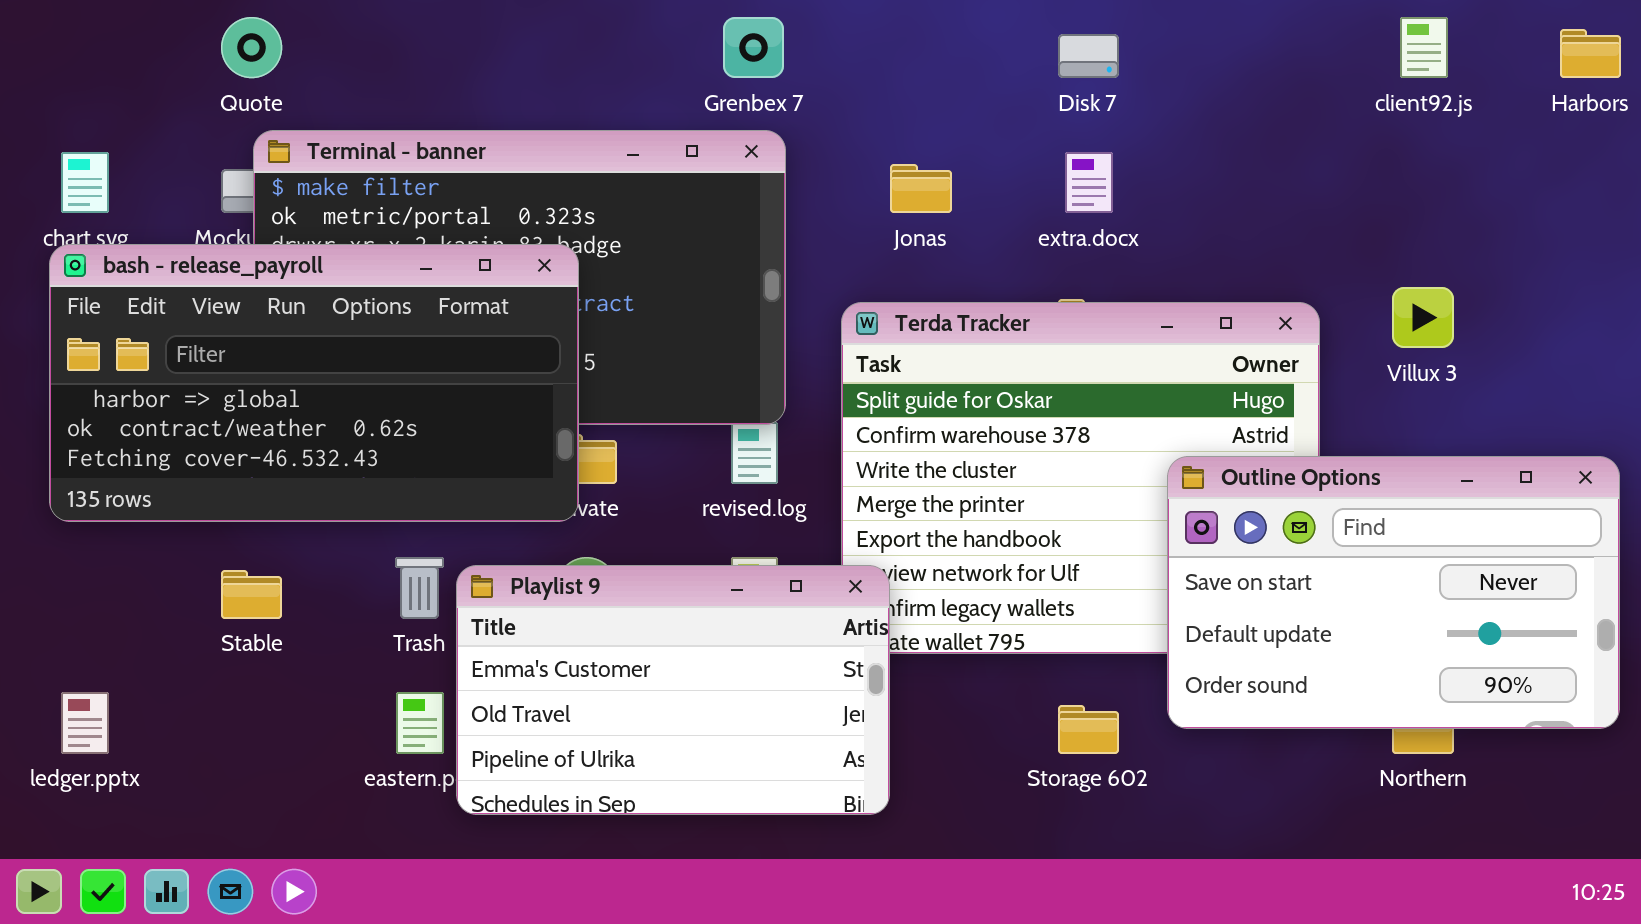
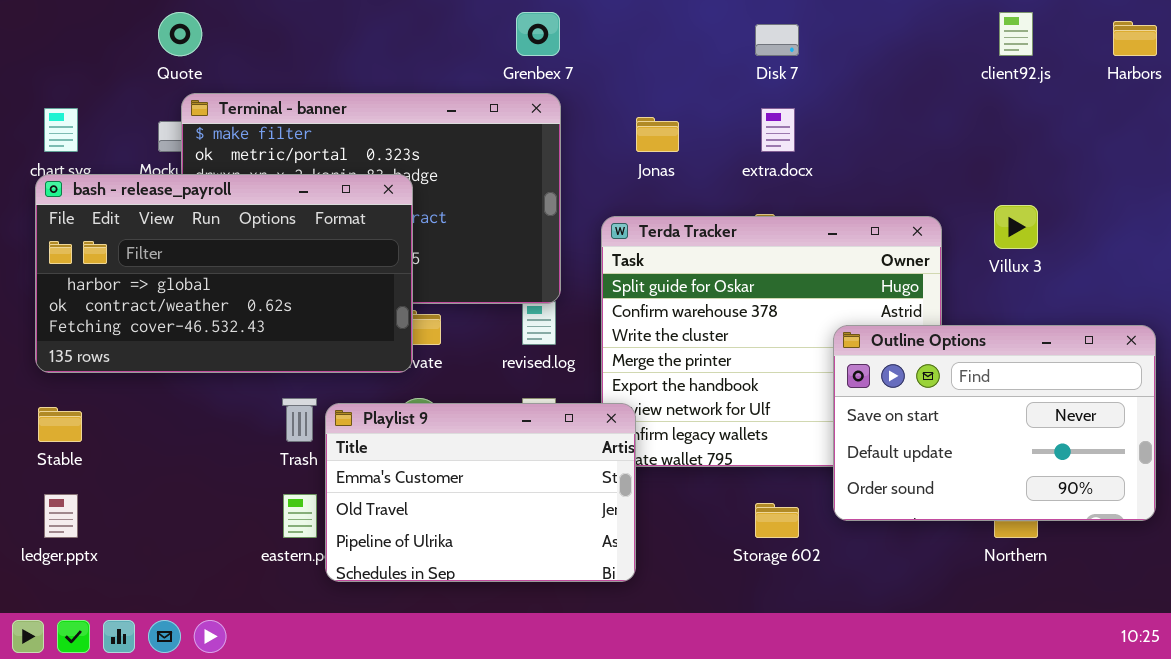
Stable: [221,570,282,619] -> [38,407,82,442], moved

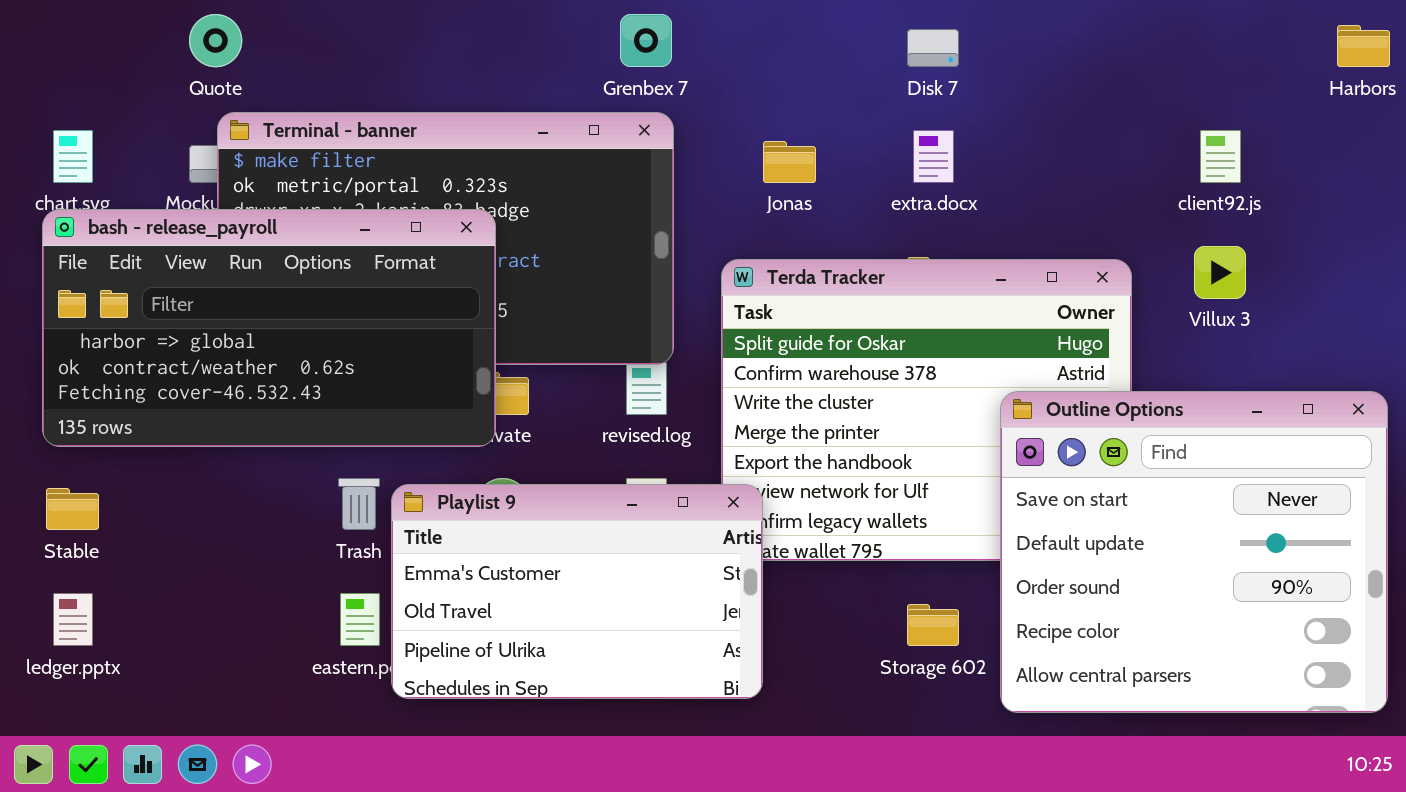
client92.js: [999,12,1033,56] -> [1200,130,1241,183], moved
Outline Options: [833,325,1156,521] -> [1000,391,1388,713], resized

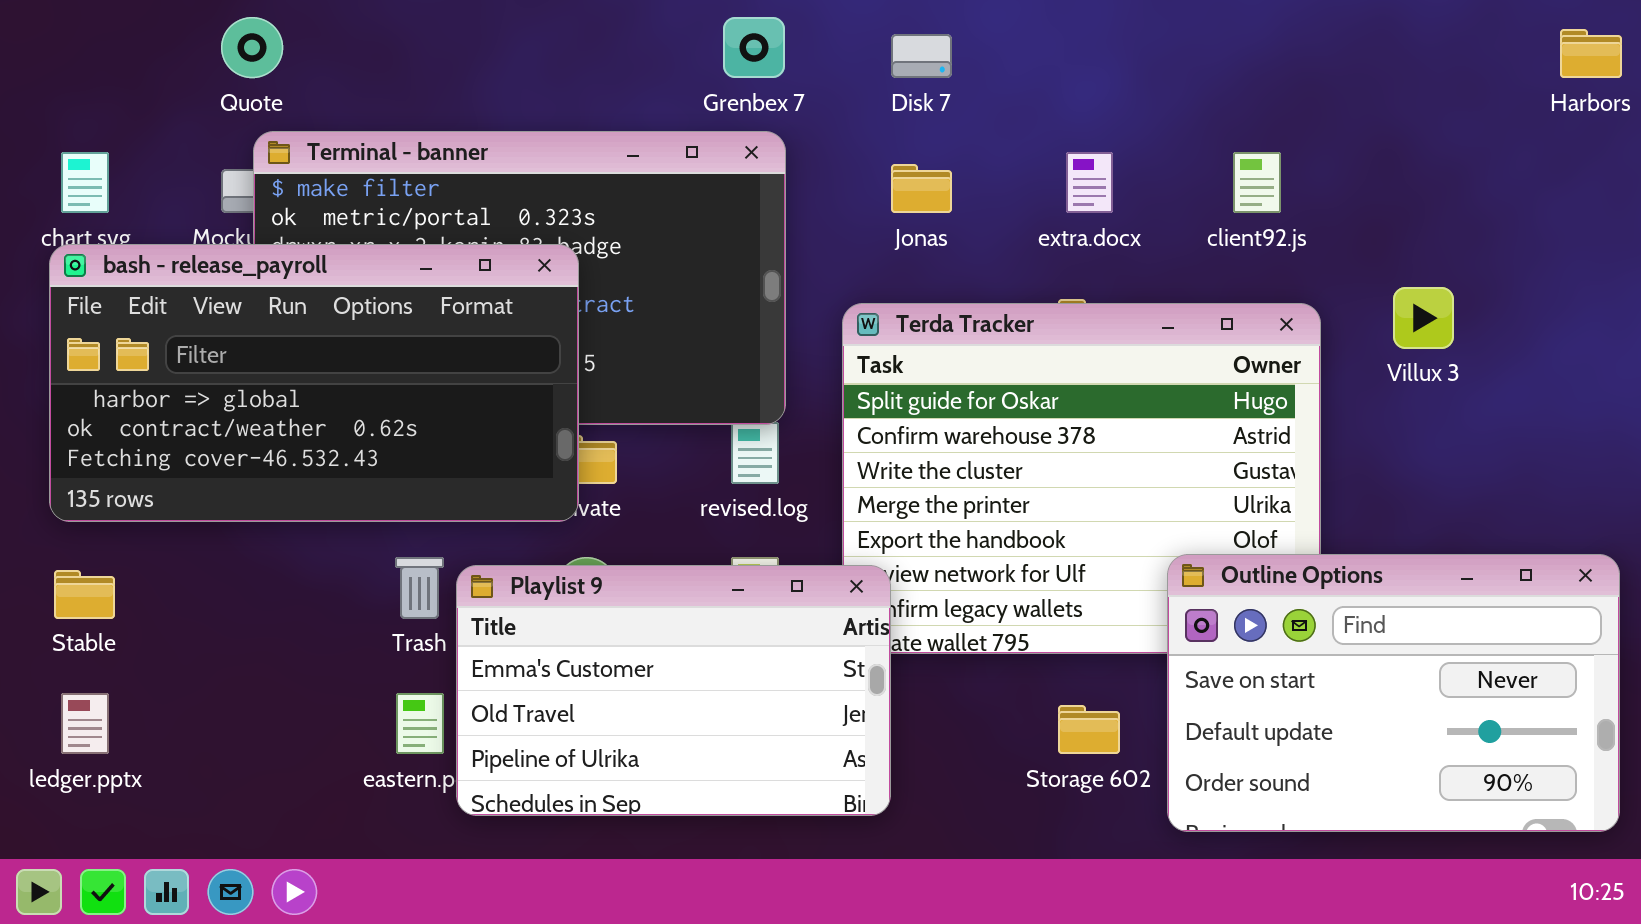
Disk 7: [907,29,959,67] -> [891,34,952,78], moved
client92.js: [1200,130,1241,183] -> [1233,152,1281,213], moved
Outline Options: [1000,391,1388,713] -> [1167,554,1620,832], resized

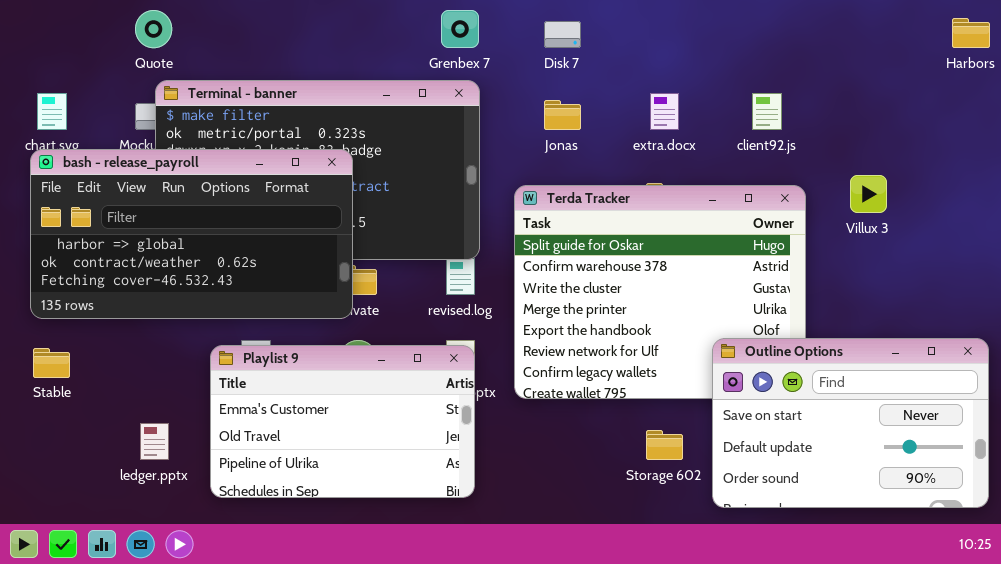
Playlist 9: [456,565,891,816] -> [210,345,475,498], moved
ledger.pptx: [61,693,109,754] -> [140,423,169,460], moved

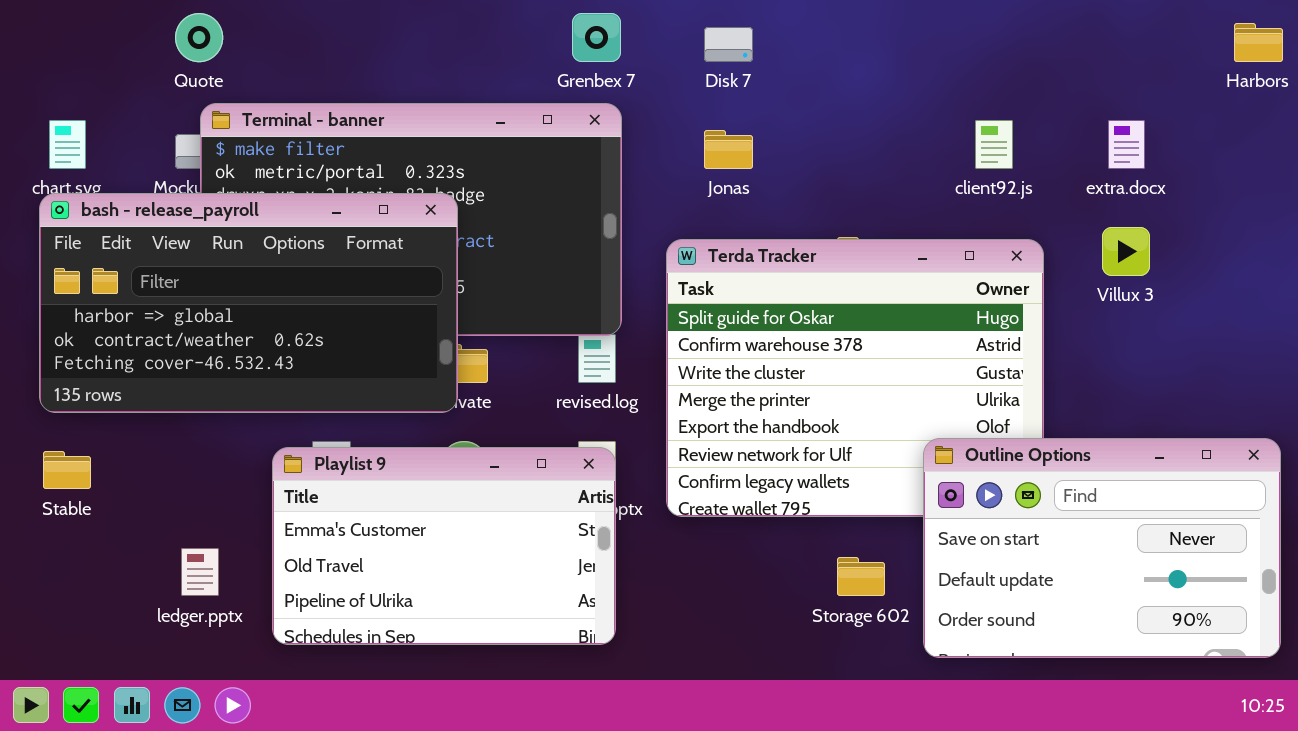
extra.docx: [650,93,679,130] -> [1108,120,1145,169], moved

